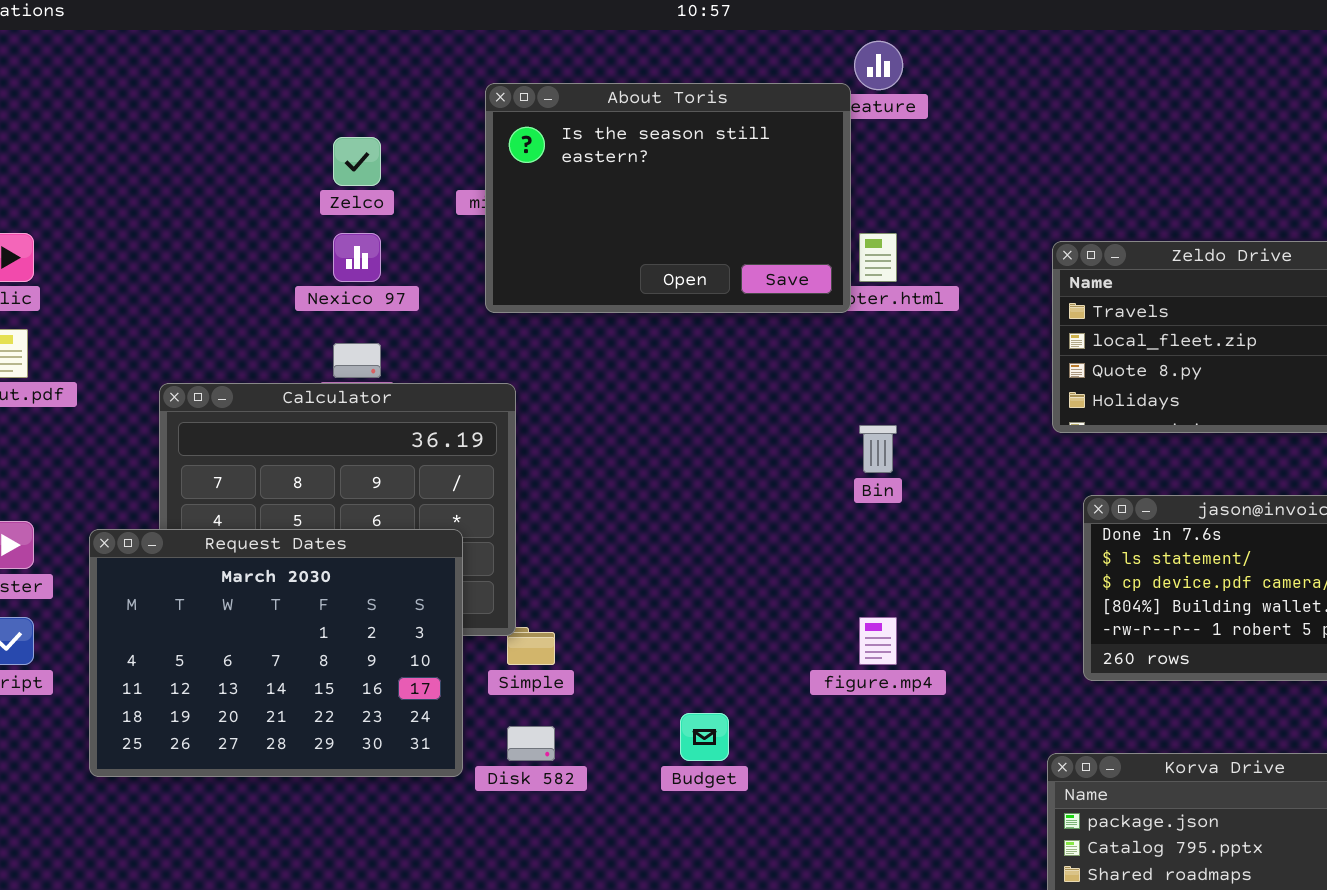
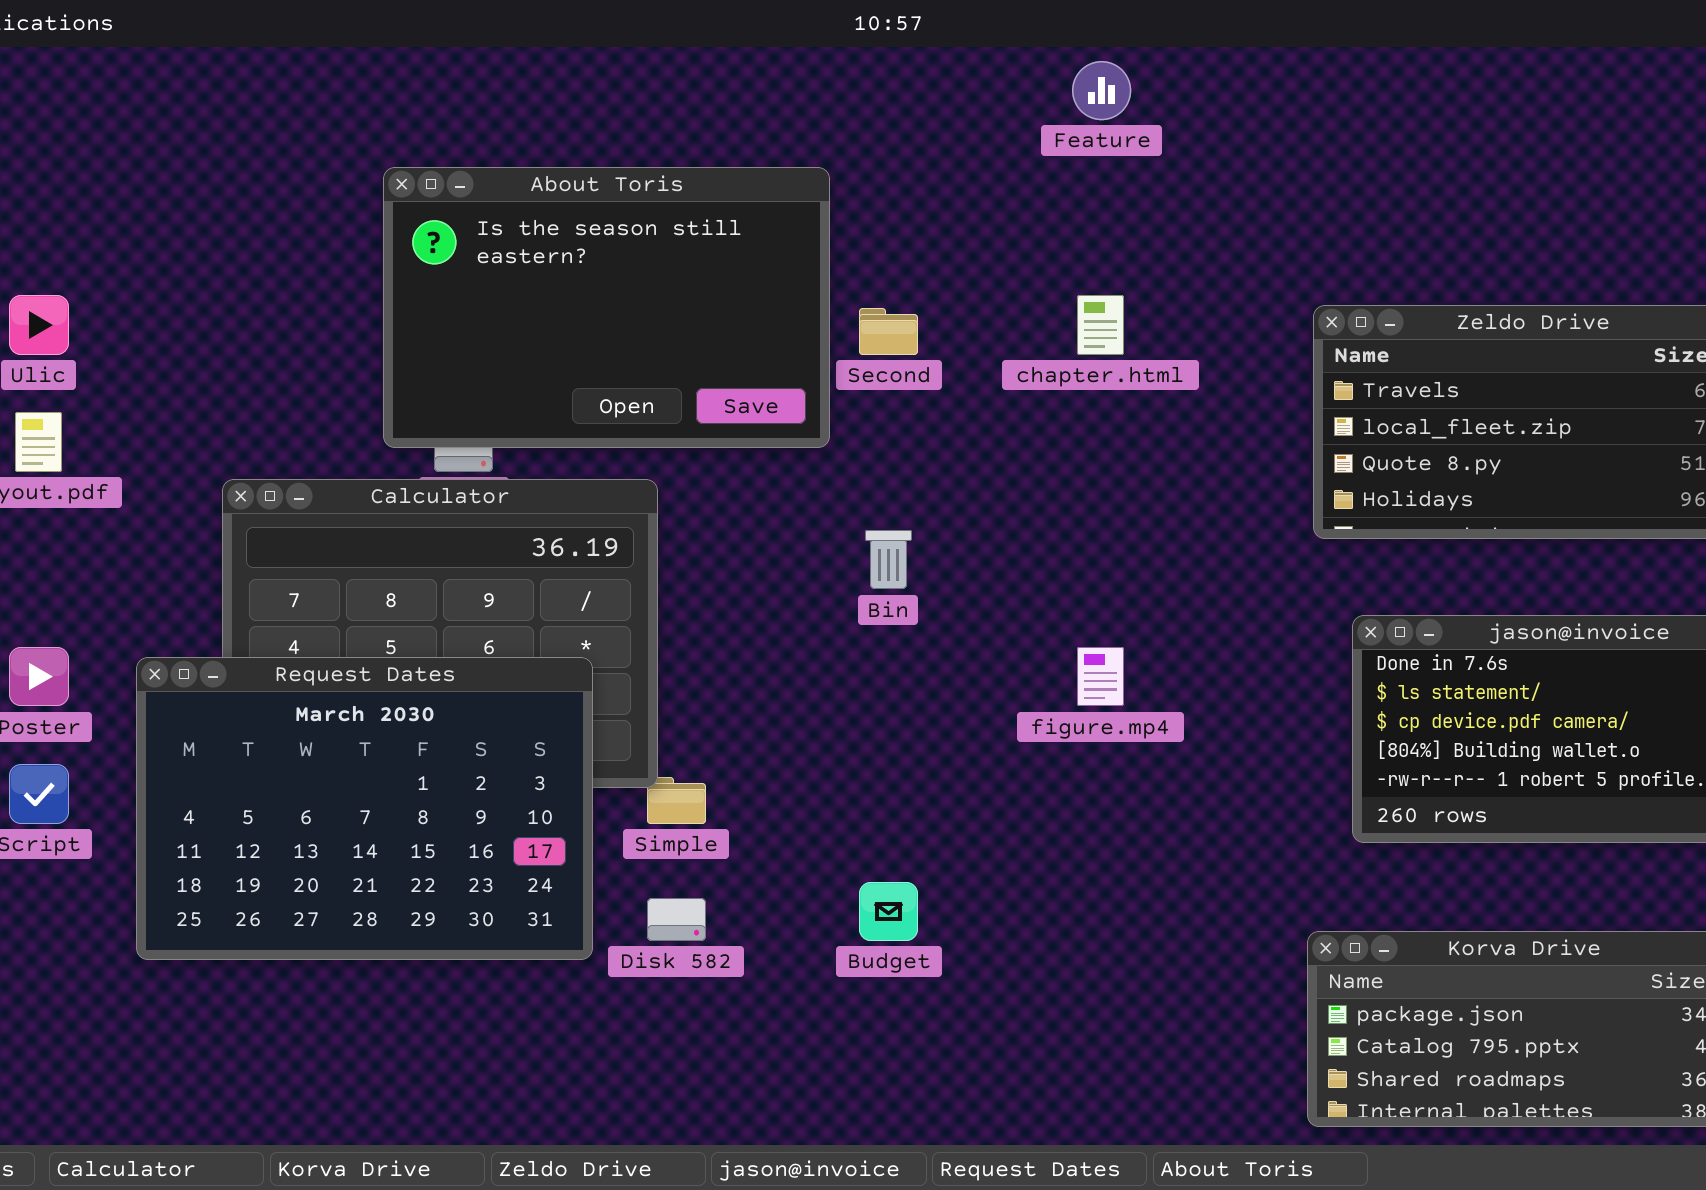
About Toris: [485,83,851,313] -> [383,167,830,448], moved
Bin: [859,425,897,473] -> [865,530,912,589], moved
figure.mp4: [859,617,897,665] -> [1077,647,1124,706], moved

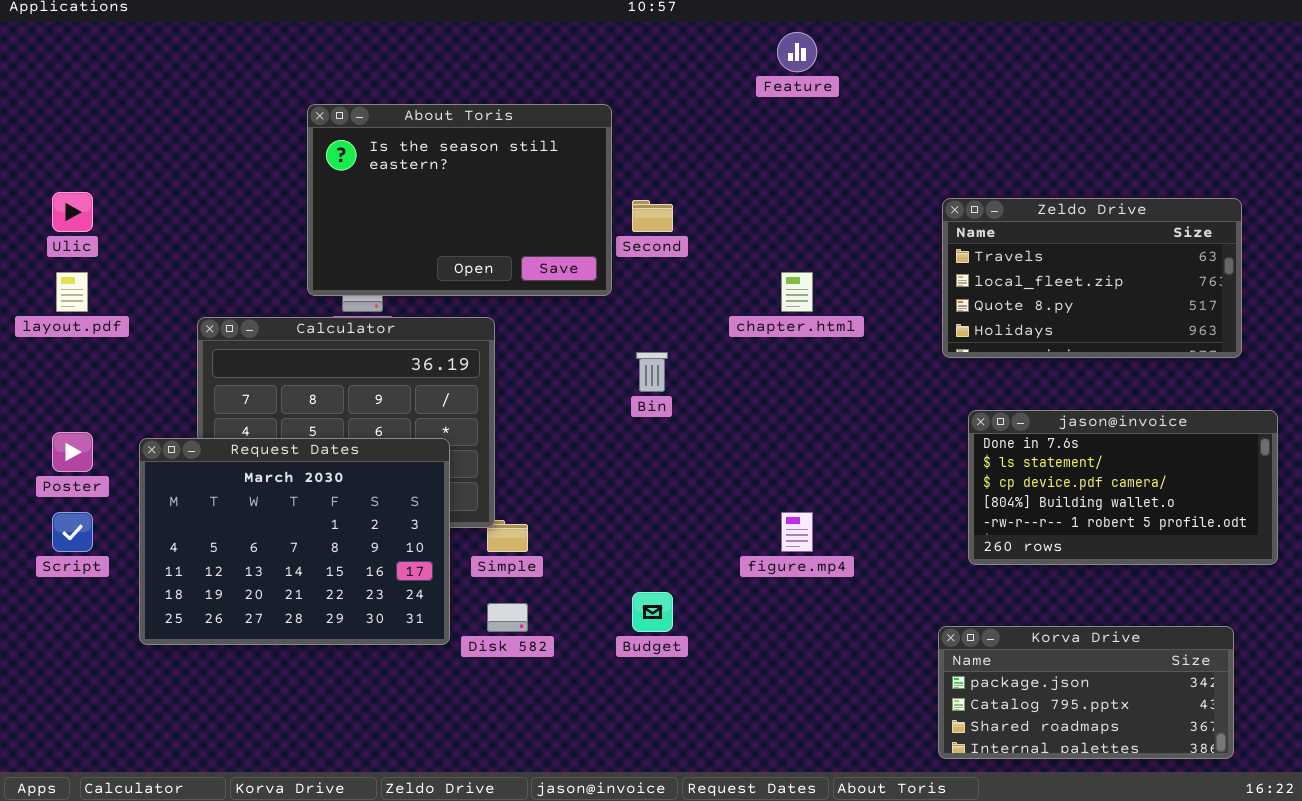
chapter.html: [1077,295,1124,355] -> [781,272,813,312], moved
figure.mp4: [1077,647,1124,706] -> [781,512,813,552], moved

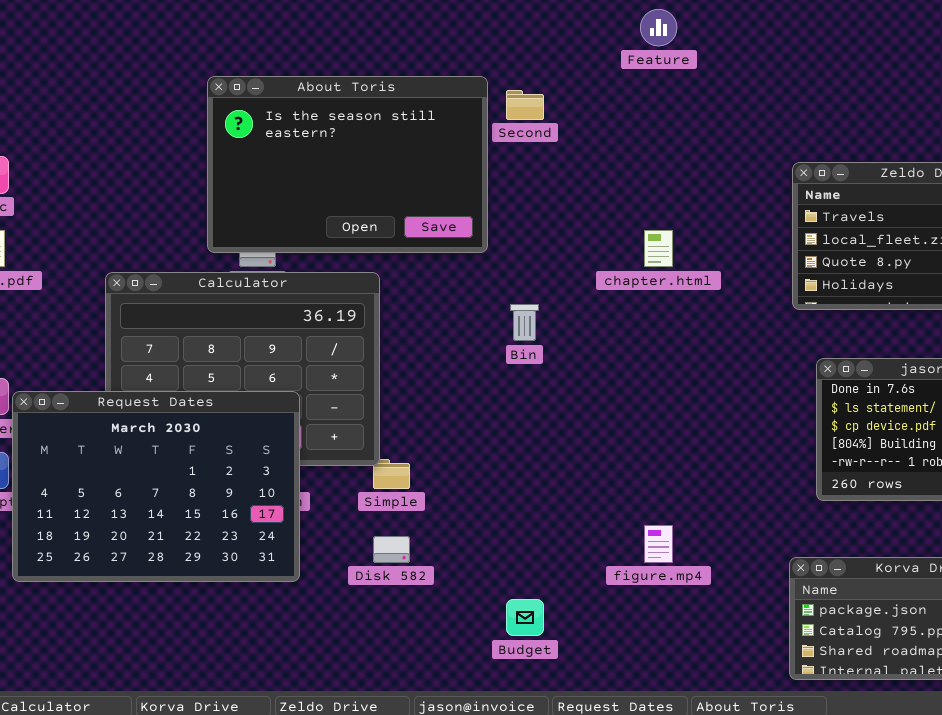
Second: [632,200,673,232] -> [506,90,544,120], moved
Request Dates: [139,438,450,645] -> [12,391,300,582], moved
figure.mp4: [781,512,813,552] -> [644,525,673,563], moved
Budget: [632,592,673,632] -> [506,599,544,636], moved

